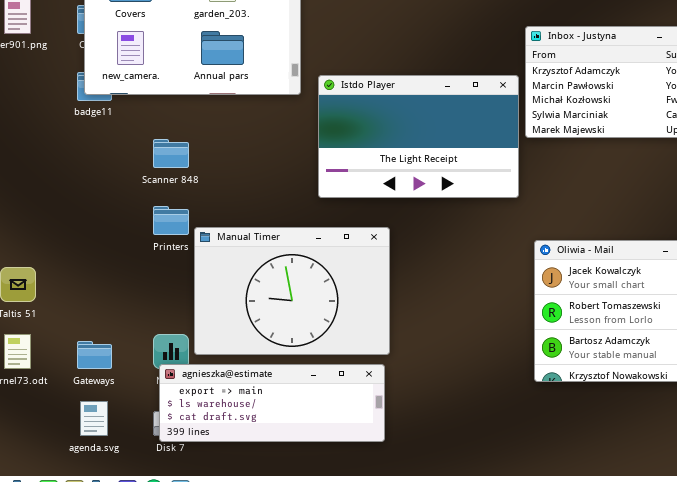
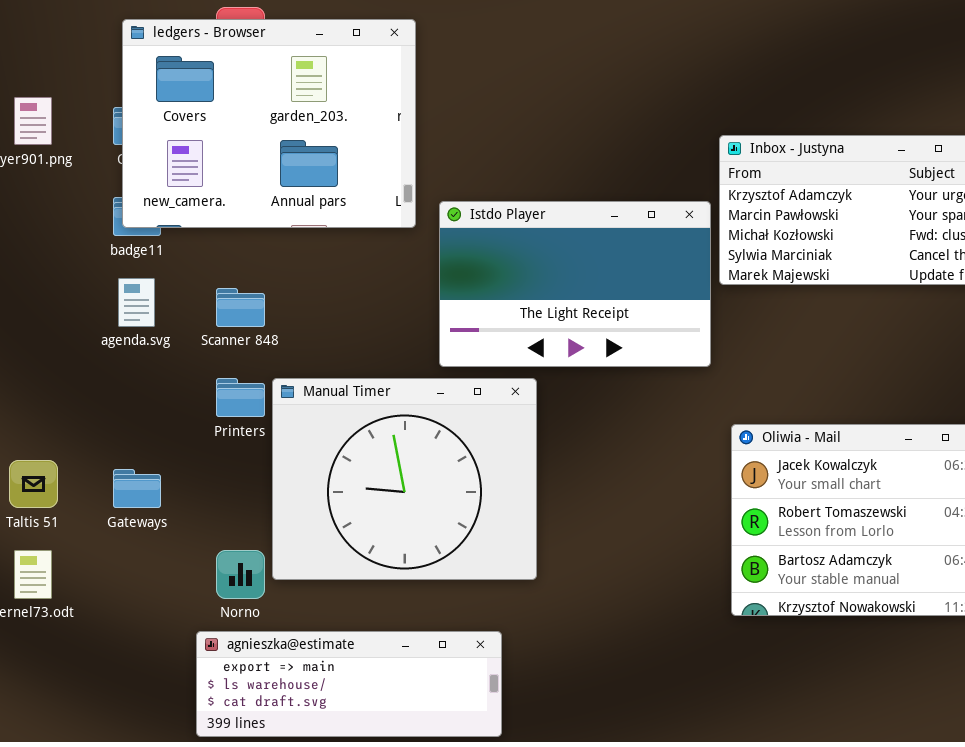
Manual Timer: [194,227,390,355] -> [272,378,537,580], resized
Gateways: [77,341,112,369] -> [113,469,161,508], moved
agnieszka@estimate: [159,364,385,442] -> [196,631,502,737], moved
agenda.svg: [80,401,108,436] -> [118,278,155,327], moved

